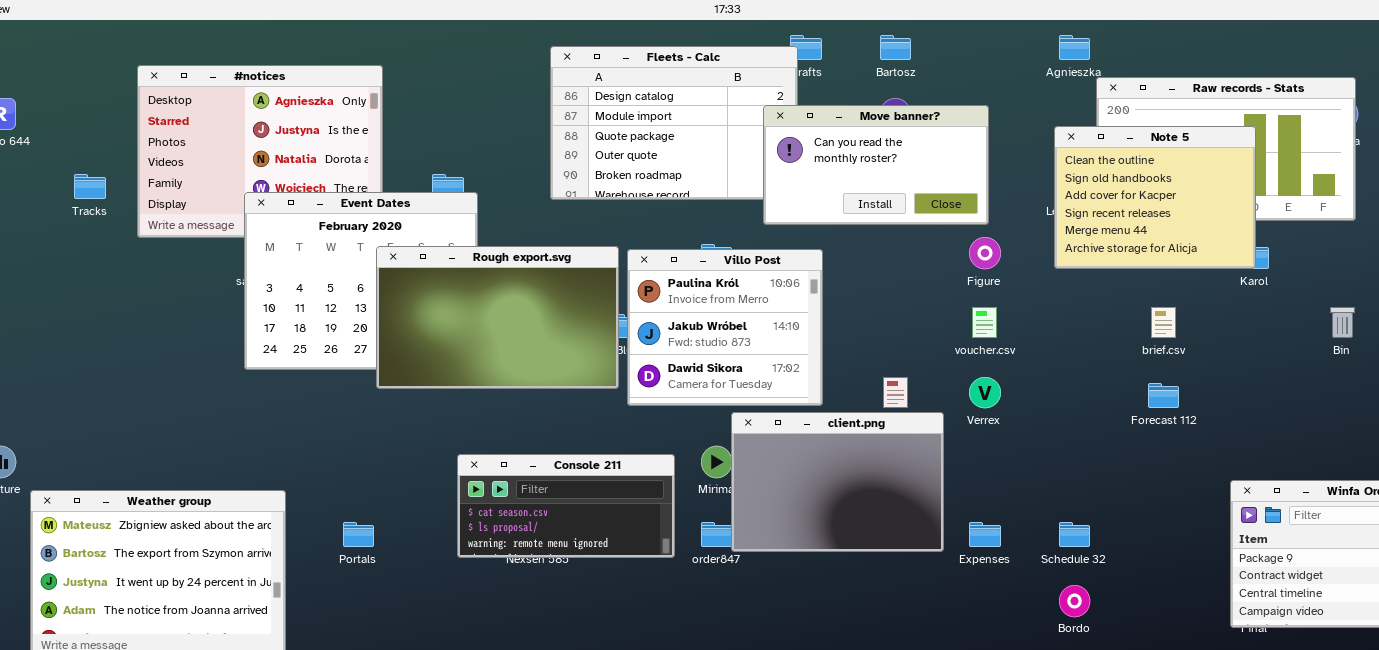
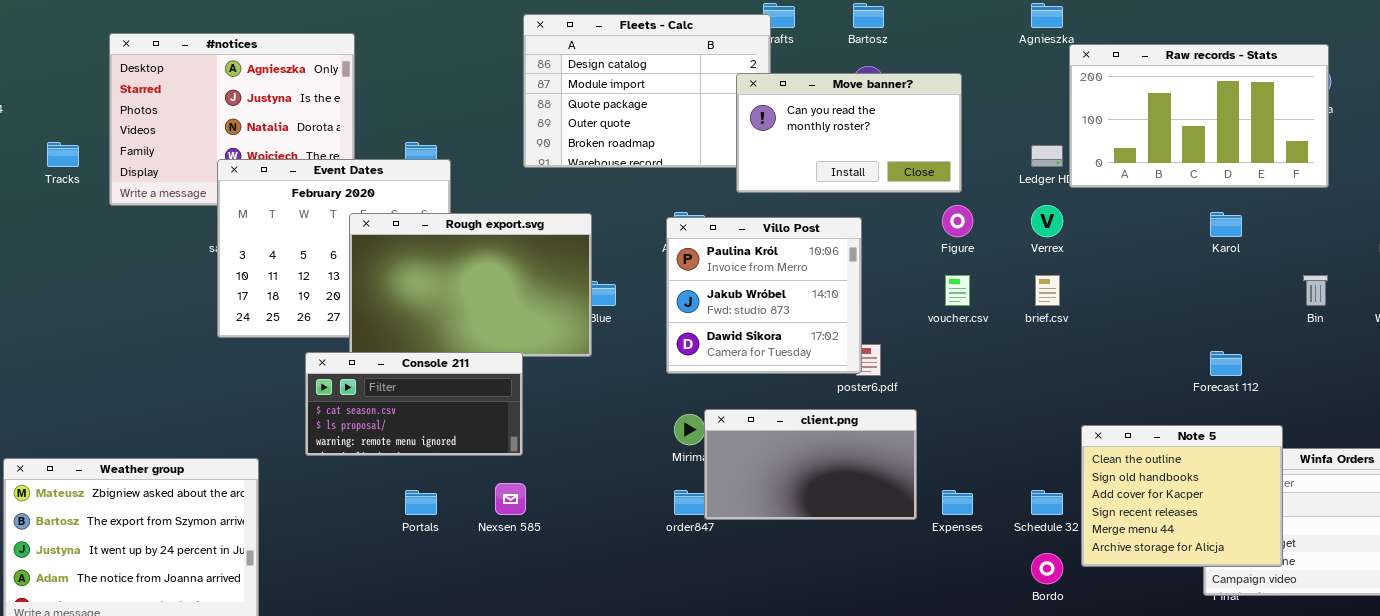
Note 5: [1054,126,1256,269] -> [1081,425,1283,567], moved
Villo Post: [627,249,823,406] -> [666,217,862,374], moved
brief.csv: [1151,307,1176,338] -> [1035,275,1060,306], moved
Verrex: [969,377,1001,408] -> [1031,205,1063,237], moved
Forecast 112: [1148,383,1179,408] -> [1210,351,1242,376], moved
client.png: [731,412,944,552] -> [704,409,917,520], resized
Console 211: [457,454,675,558] -> [305,352,523,456], moved
Portals: [343,522,374,547] -> [405,490,437,515], moved

